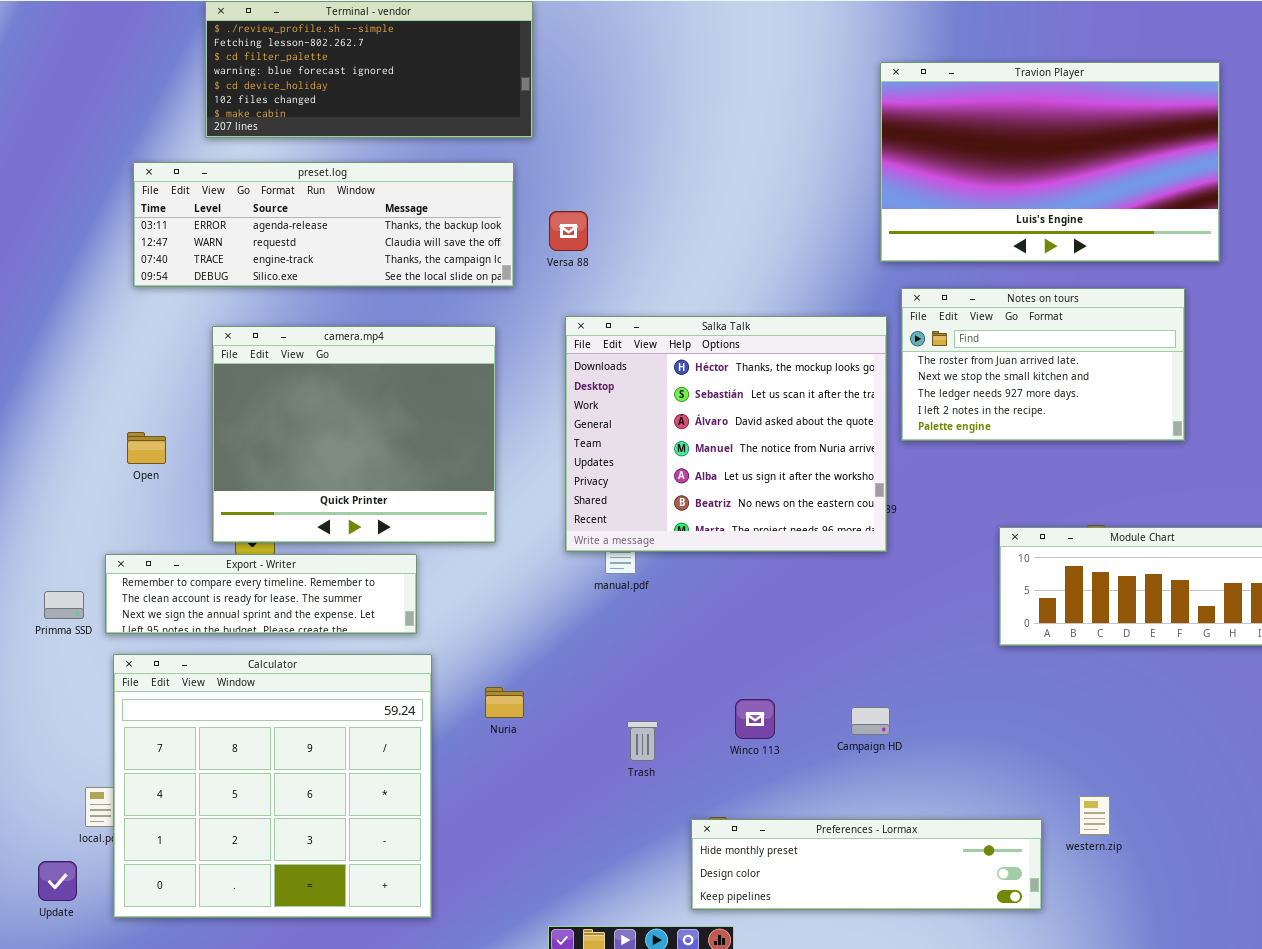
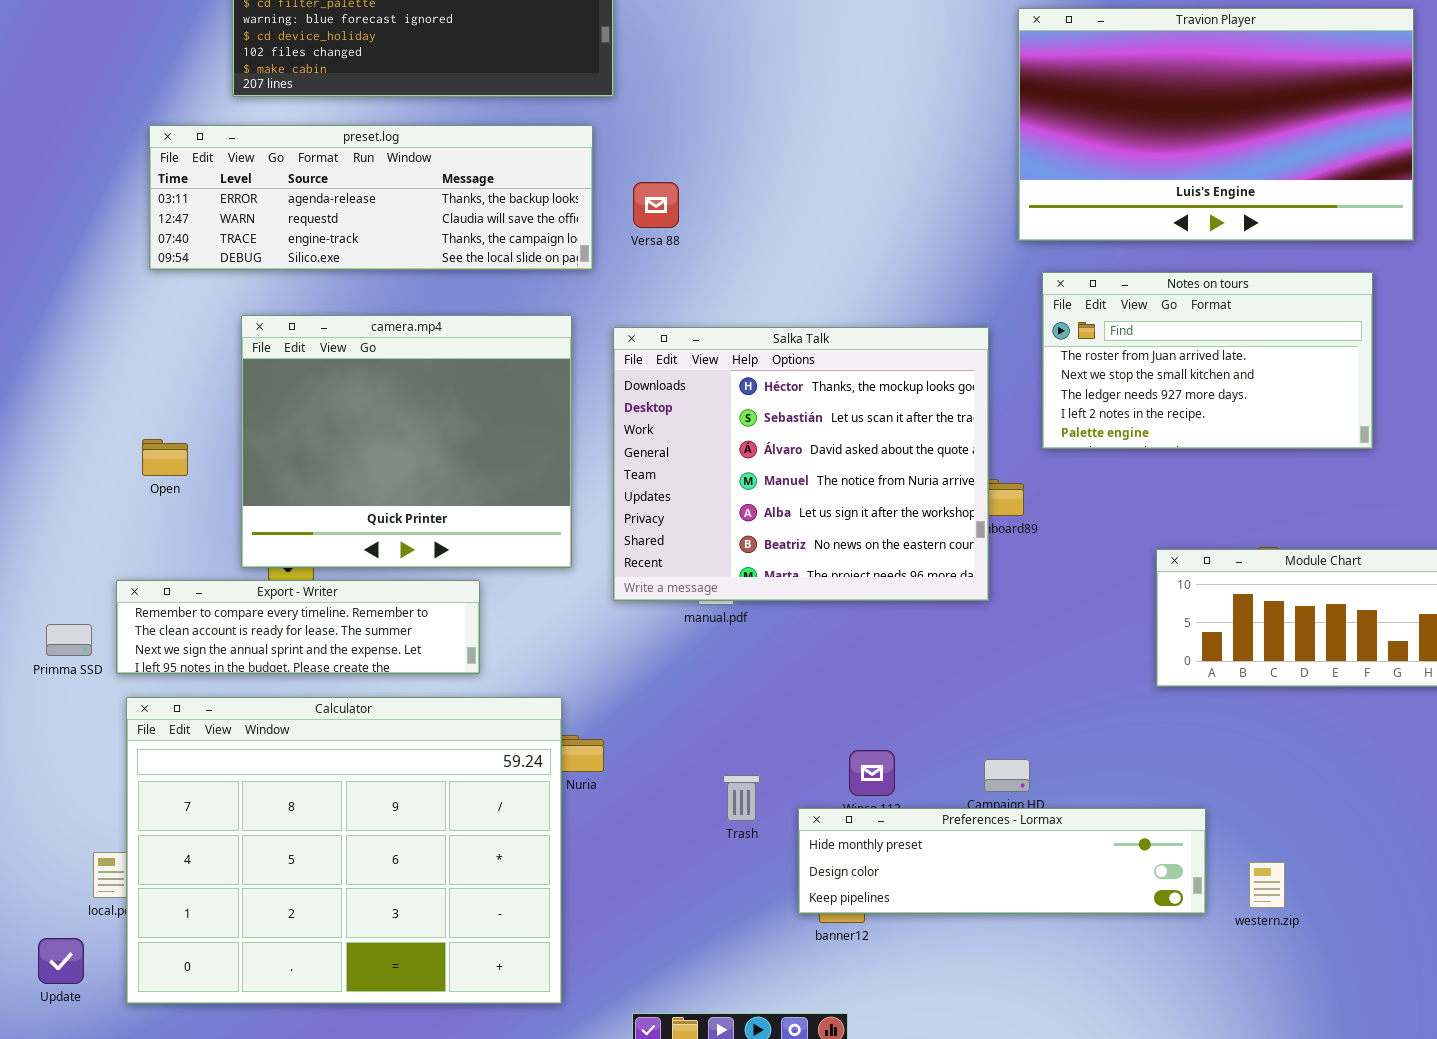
Salka Talk: [565,316,887,552] -> [613,327,989,601], moved
Calculator: [113,654,432,918] -> [126,697,562,1004], resized
Preferences - Lormax: [691,819,1042,910] -> [798,808,1206,914], moved

